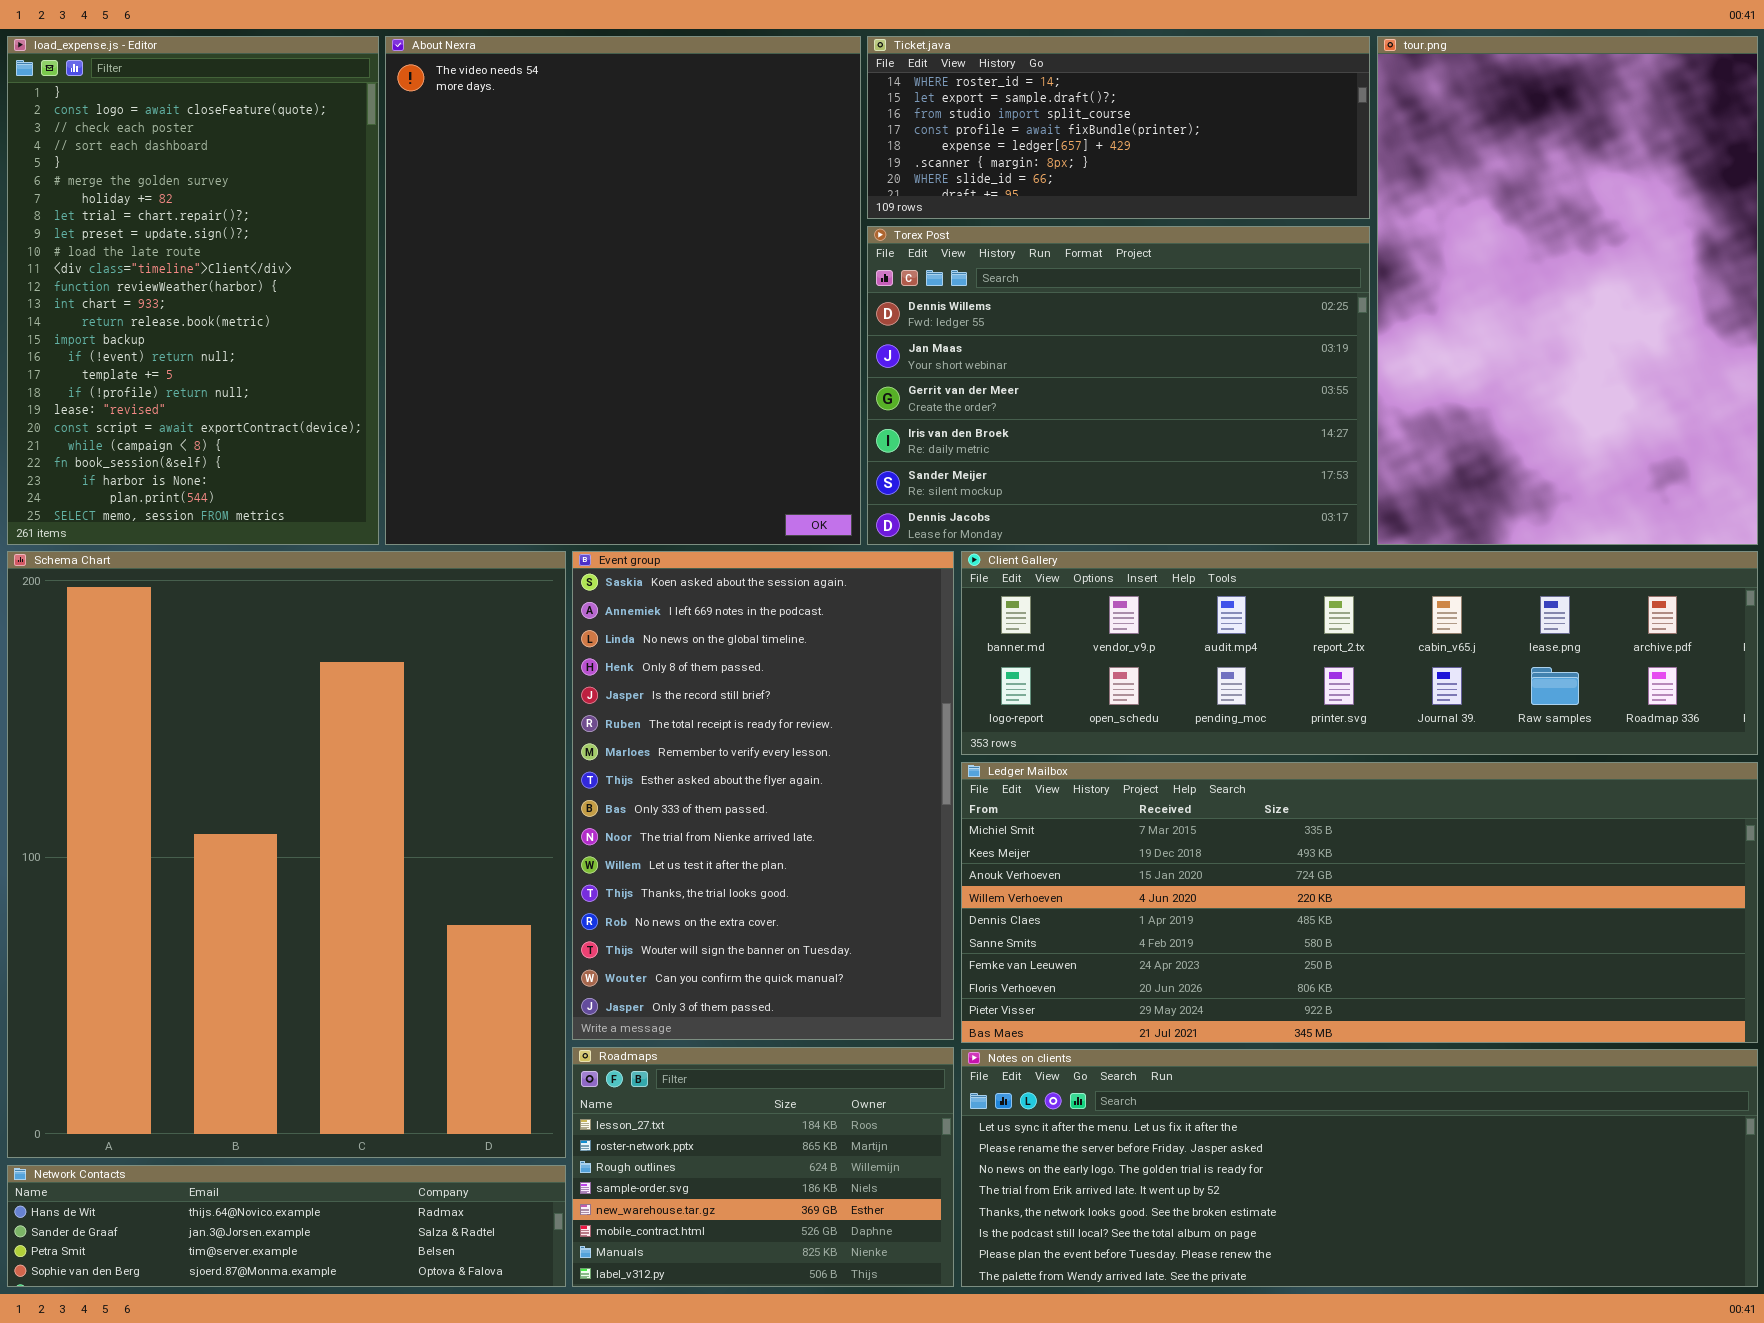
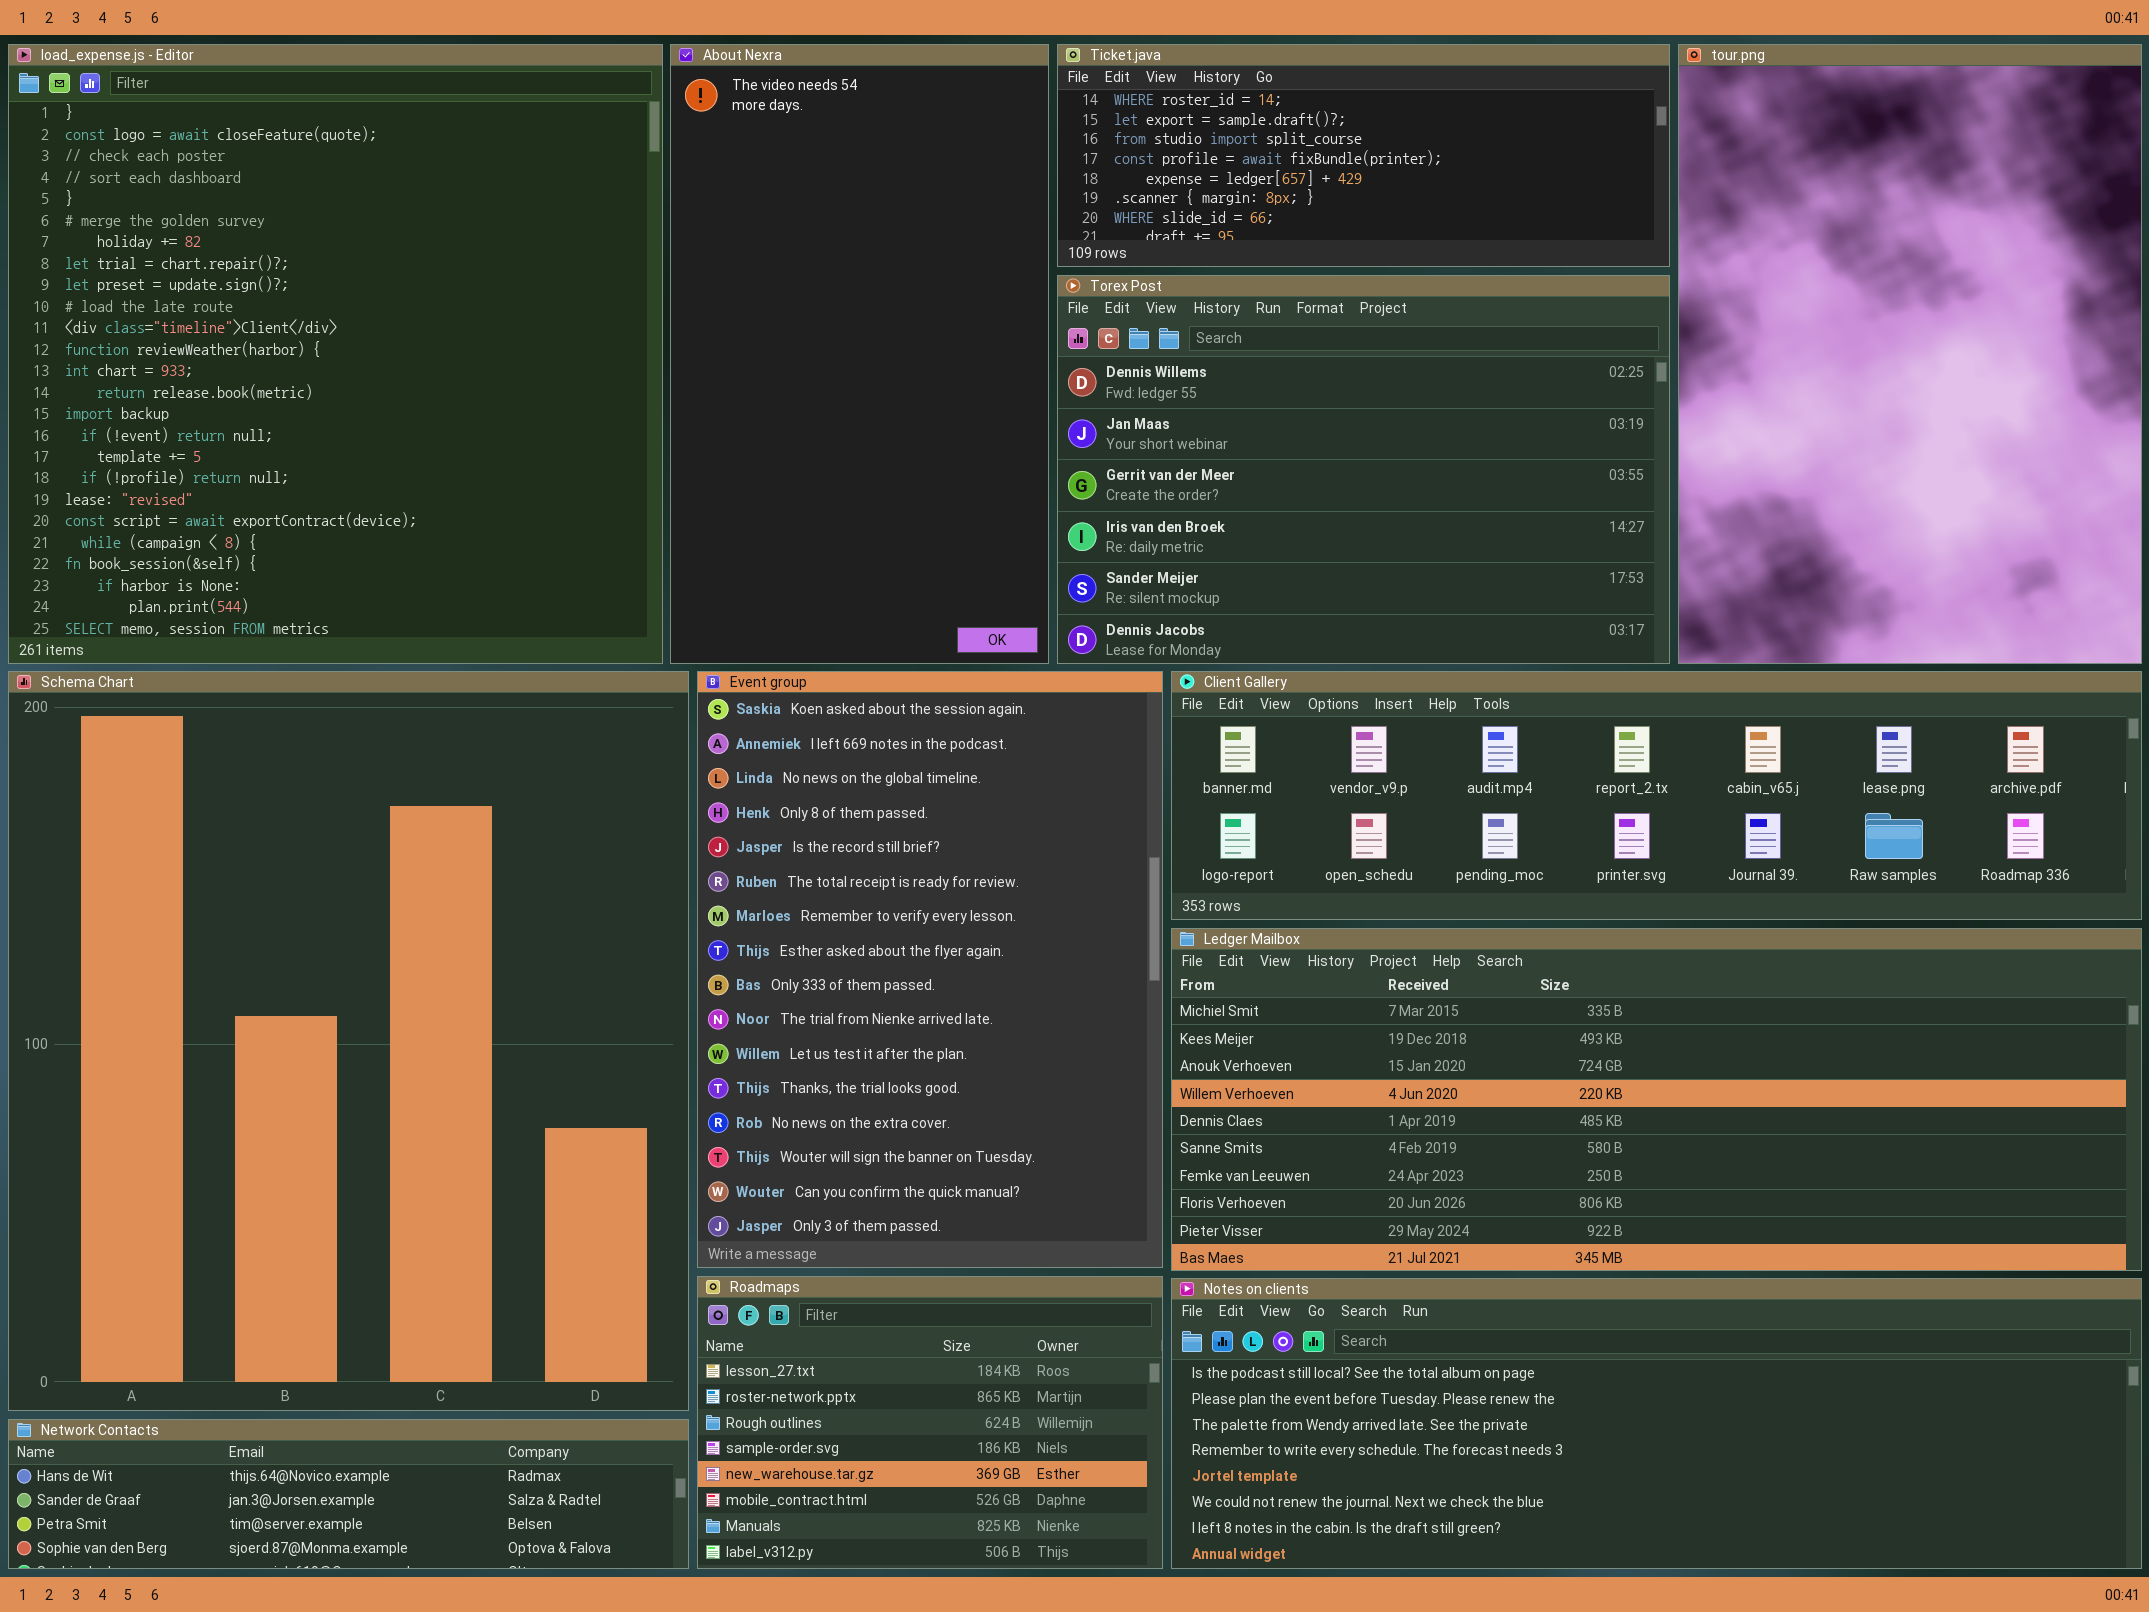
load_expense.js - Editor: [7,36,379,545] -> [8,44,663,664], resized
About Nexra: [385,36,861,545] -> [670,44,1049,664], resized
Notes on clients: [961,1049,1758,1287] -> [1171,1278,2142,1569], scrolled down 5 rows

